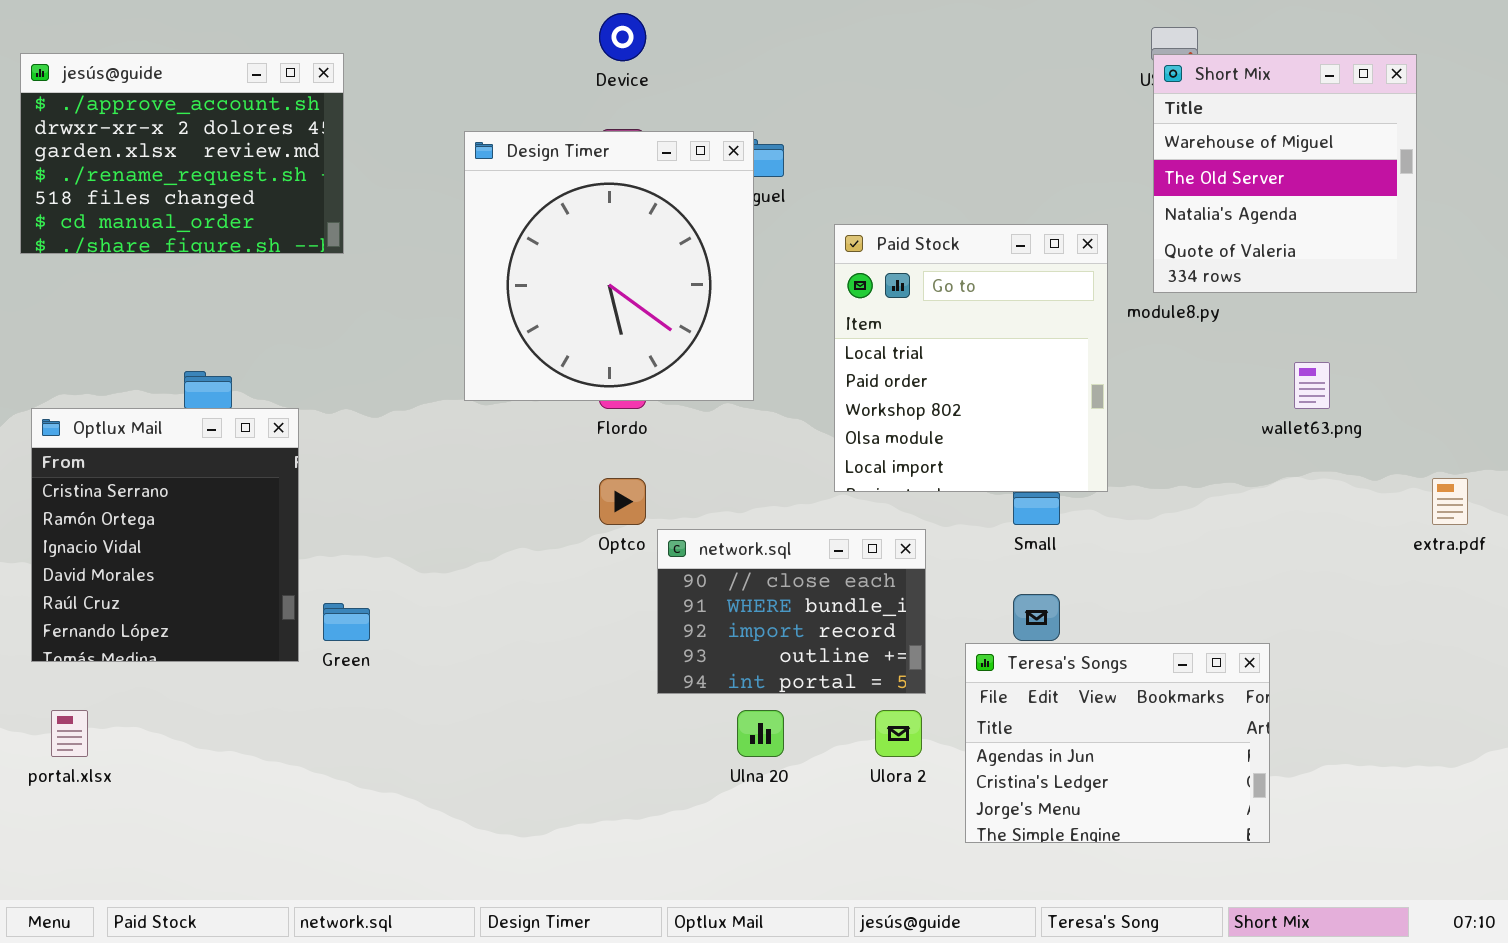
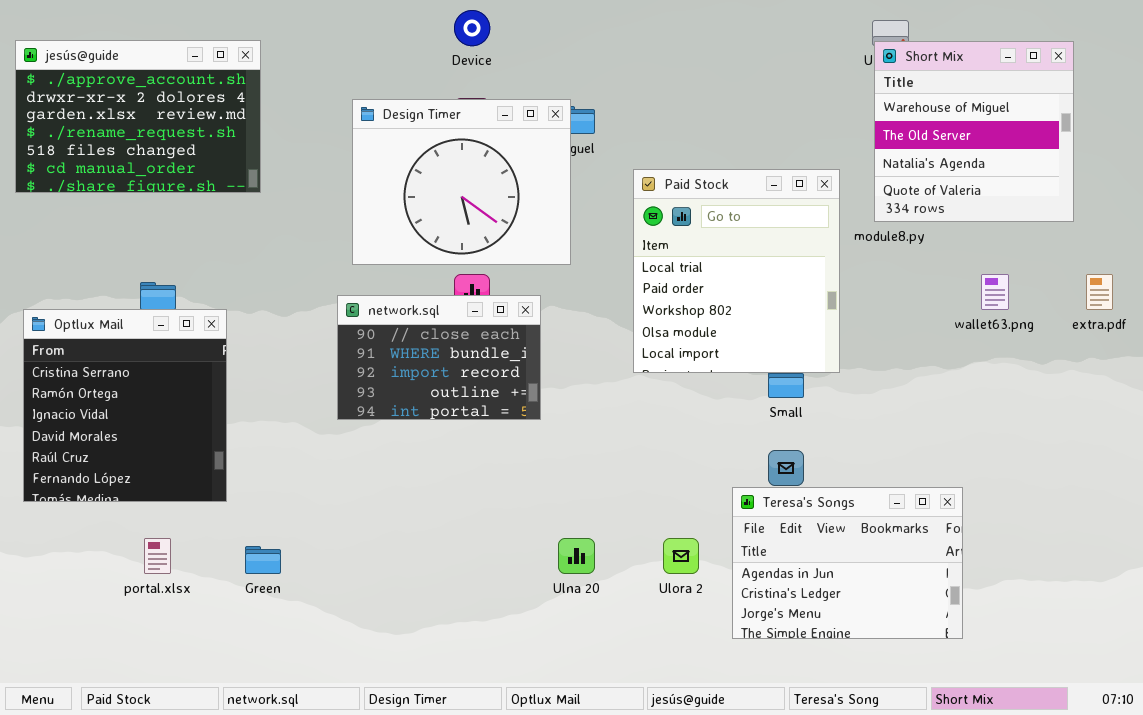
Design Timer: [464,131,754,401] -> [352,99,571,265], resized
extra.pdf: [1432,478,1468,525] -> [1086,274,1113,310], moved
network.sql: [657,529,926,694] -> [337,295,541,420], moved
Green: [323,603,370,641] -> [245,546,281,574], moved
portal.xlsx: [51,710,88,757] -> [144,538,171,574], moved

